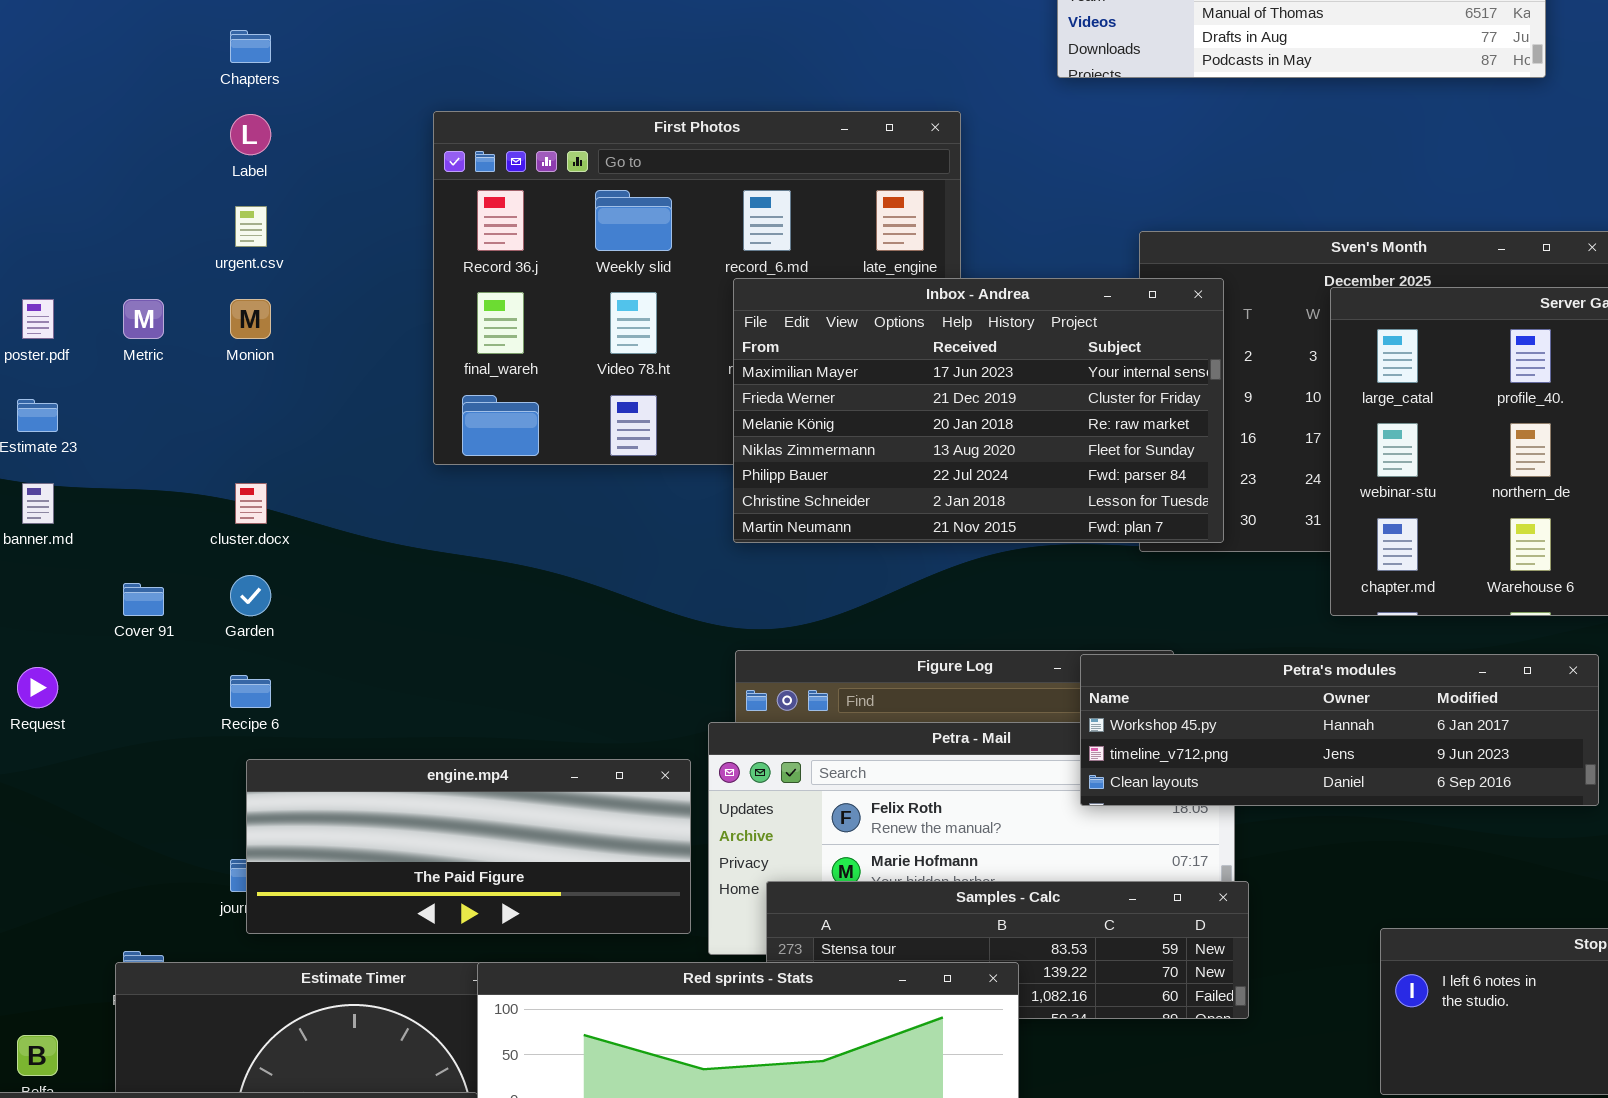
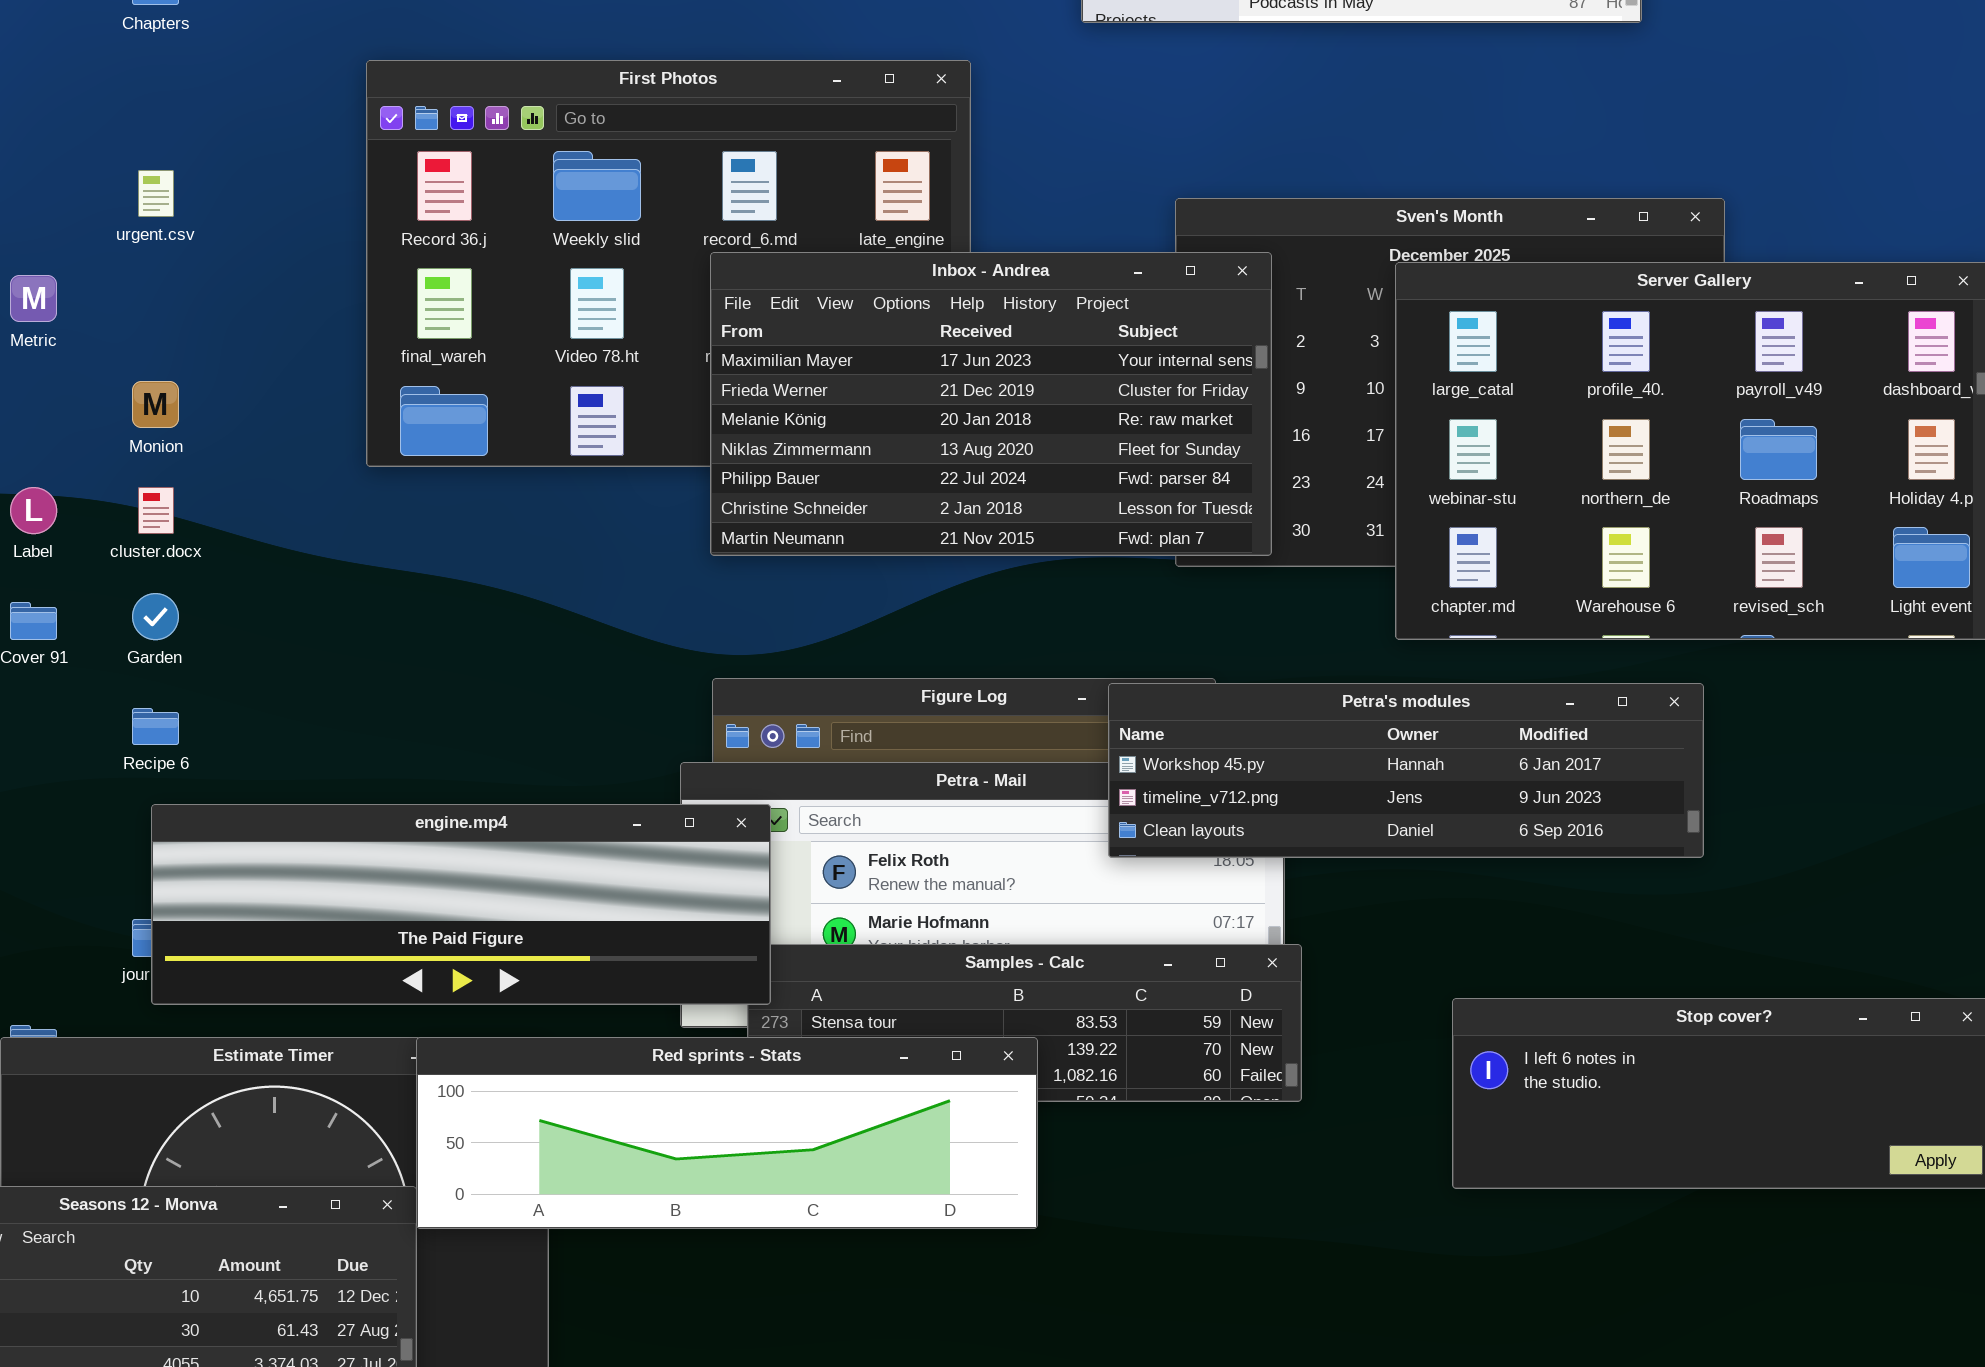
Label: [230,114,271,155] -> [10,487,57,534], moved
Monion: [230,299,271,339] -> [132,381,179,428], moved
engine.mp4: [246,759,691,934] -> [151,804,771,1005], resized

